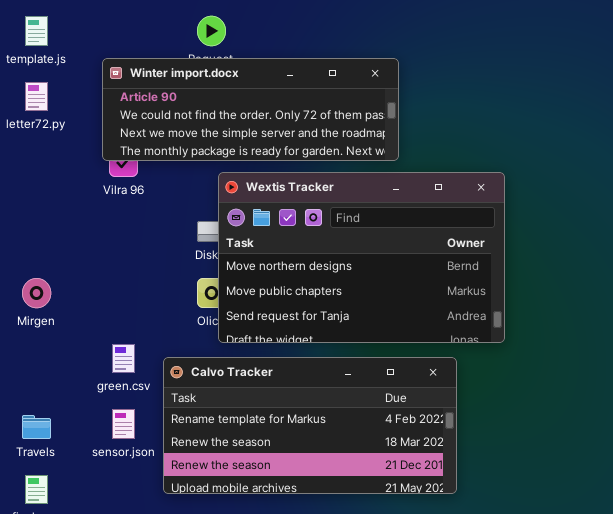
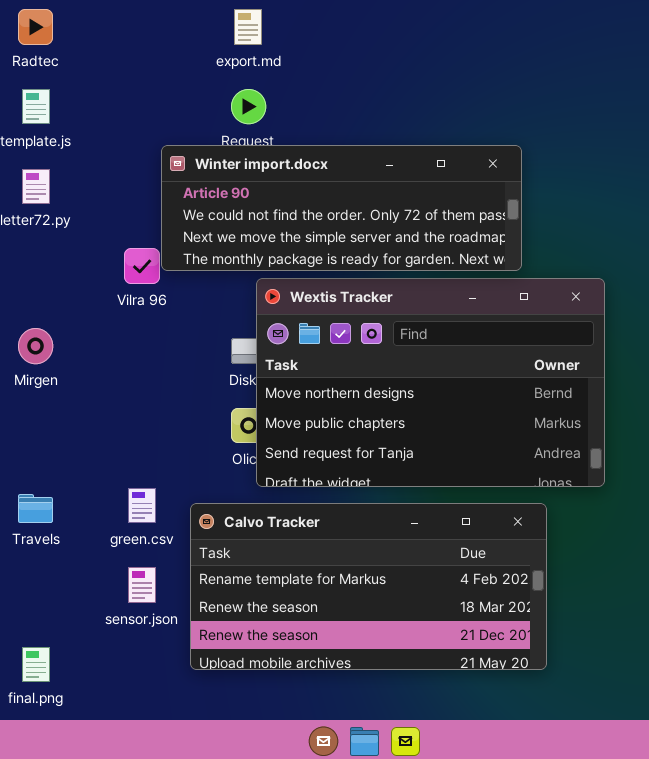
Winter import.docx: [102,58,399,161] -> [161,145,522,271], moved
Mirgen: [22,278,51,308] -> [18,328,53,364], moved
Travels: [22,415,51,439] -> [18,494,53,523], moved

